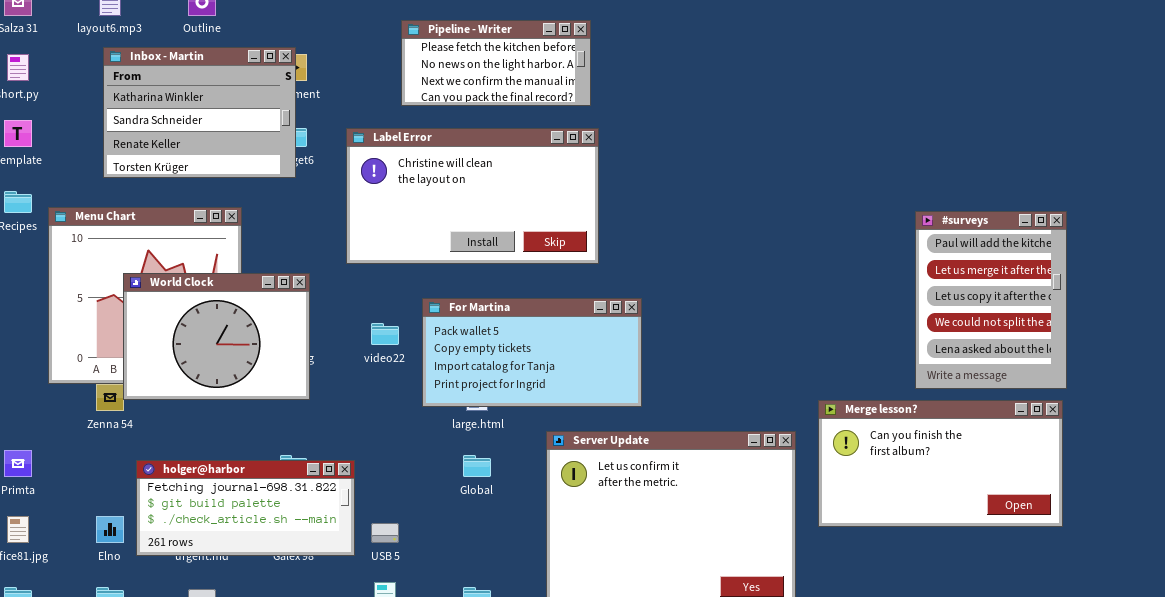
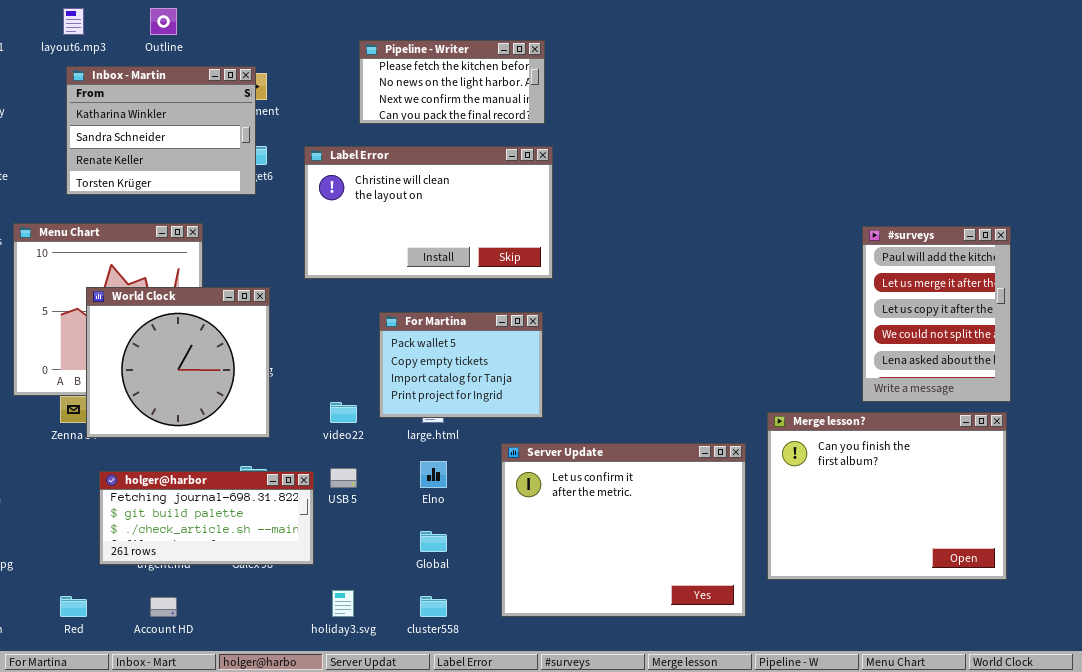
World Clock: [123,273,310,400] -> [86,287,270,438], resized
For Martina: [422,298,642,407] -> [379,312,543,418], resized
video22: [371,323,399,345] -> [330,402,357,423], moved
Merge lesson?: [818,400,1063,527] -> [767,412,1007,580], resized
Global: [463,455,491,477] -> [420,531,447,552], moved
Elno: [96,516,124,543] -> [420,461,447,488], moved
USB 5: [371,523,399,543] -> [330,468,357,488], moved

